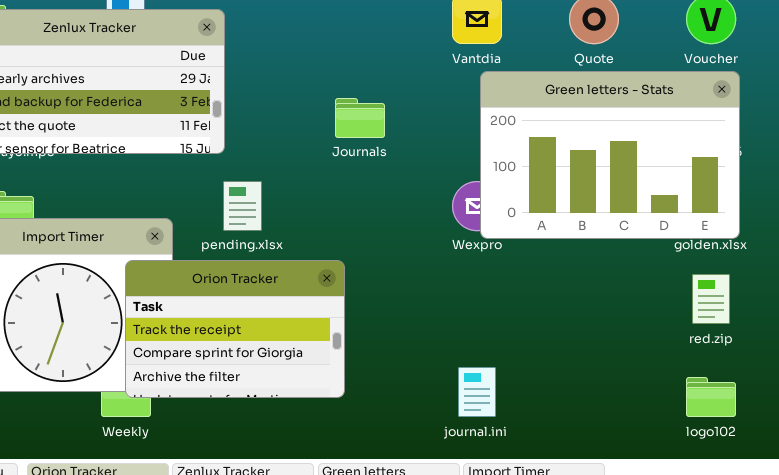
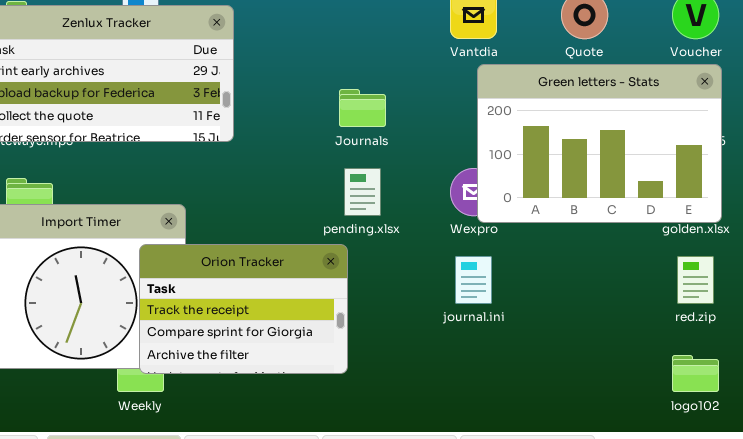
pending.xlsx: [223,181,262,231] -> [344,168,381,216], moved
journal.ini: [458,367,496,417] -> [455,256,492,304], moved

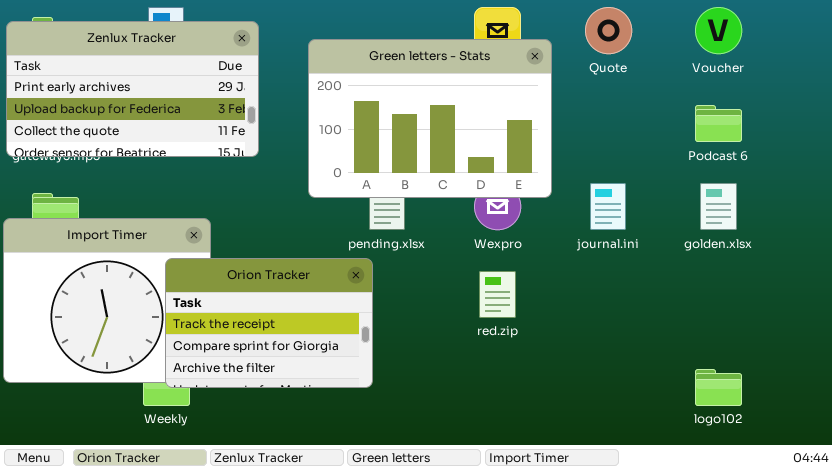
Green letters - Stats: [477,64,722,223] -> [308,39,552,198], moved
journal.ini: [455,256,492,304] -> [590,183,626,230], moved
red.zip: [677,256,714,304] -> [479,271,516,318], moved

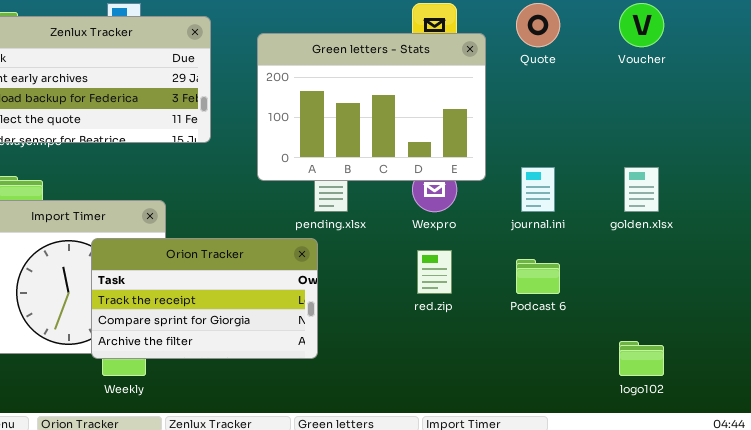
Podcast 6: [695,105,742,142] -> [516,259,560,294], moved
Orion Tracker: [165,258,373,388] -> [91,238,318,359], resized

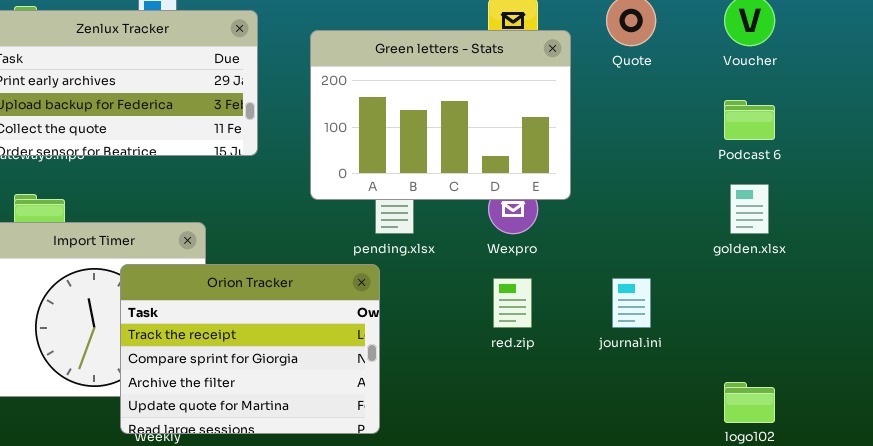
journal.ini: [521,167,555,212] -> [612,278,651,328], moved
Orion Tracker: [91,238,318,359] -> [120,264,380,434], resized
Podcast 6: [516,259,560,294] -> [724,100,775,140], moved

